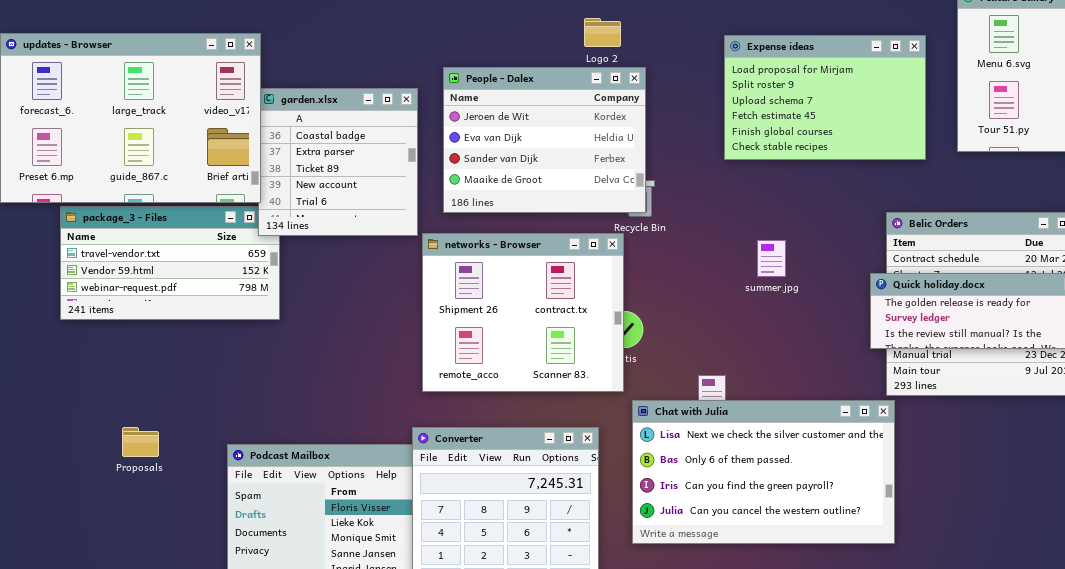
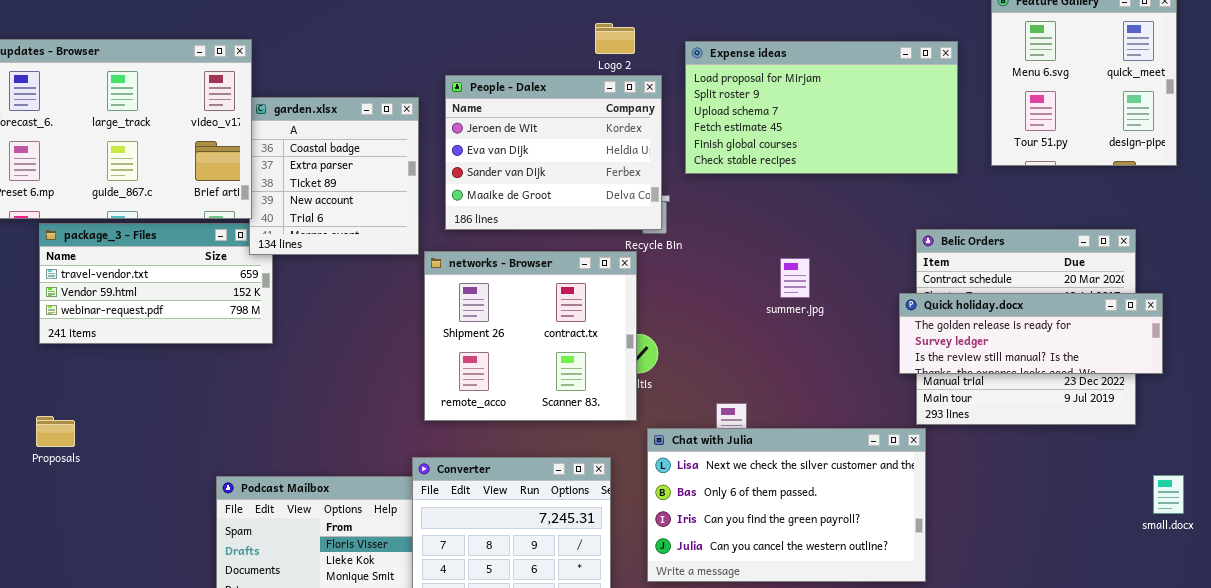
Expense ideas: [724,35,926,160] -> [685,41,958,174], resized
Proposals: [122,427,159,457] -> [36,416,75,447], moved

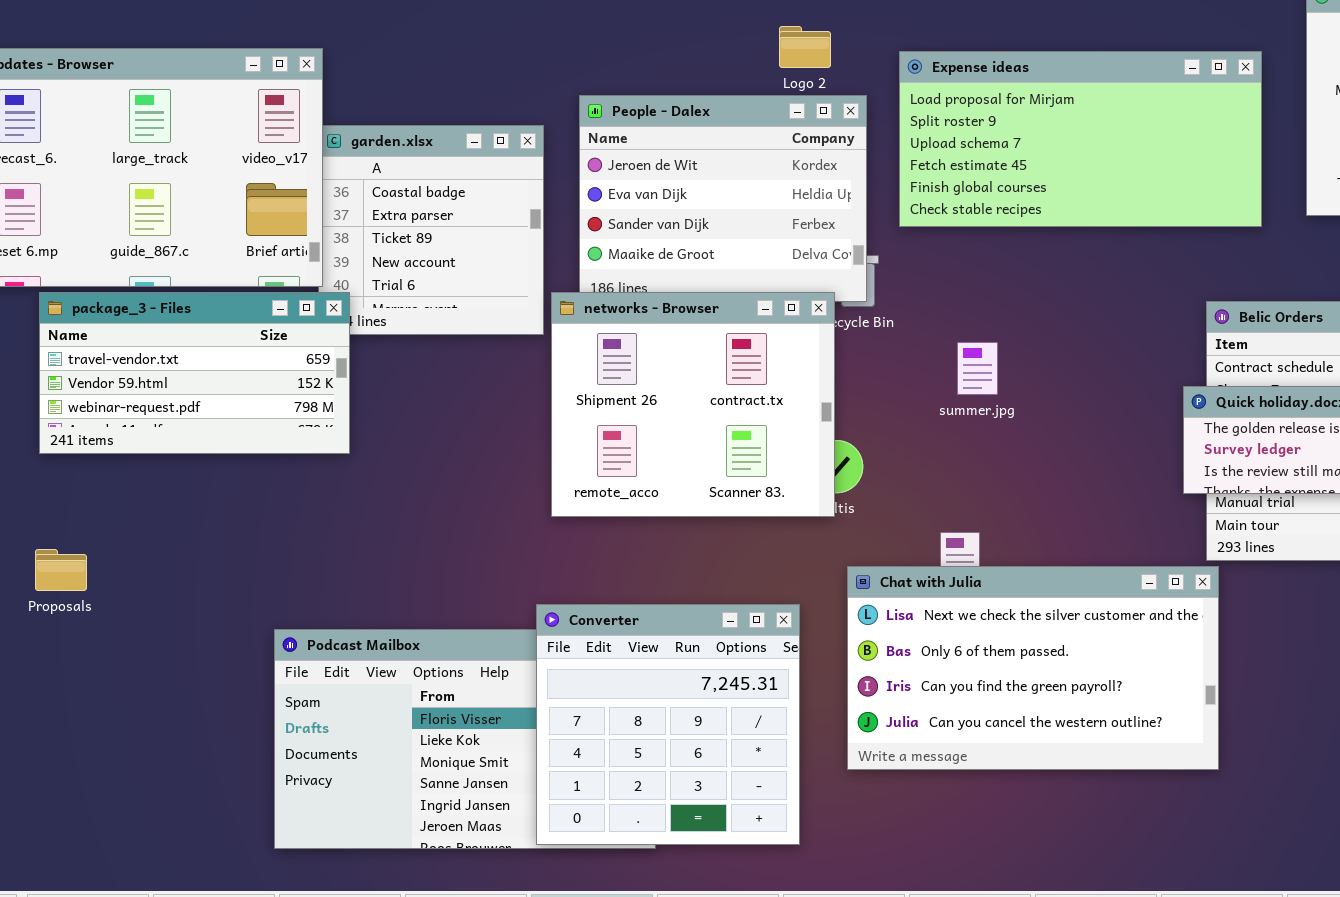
package_3 - Files: [39,223,273,344] -> [39,292,350,454], raised
networks - Browser: [424,251,637,421] -> [551,292,835,517], moved
summer.jpg: [780,258,810,298] -> [957,342,998,395], moved

